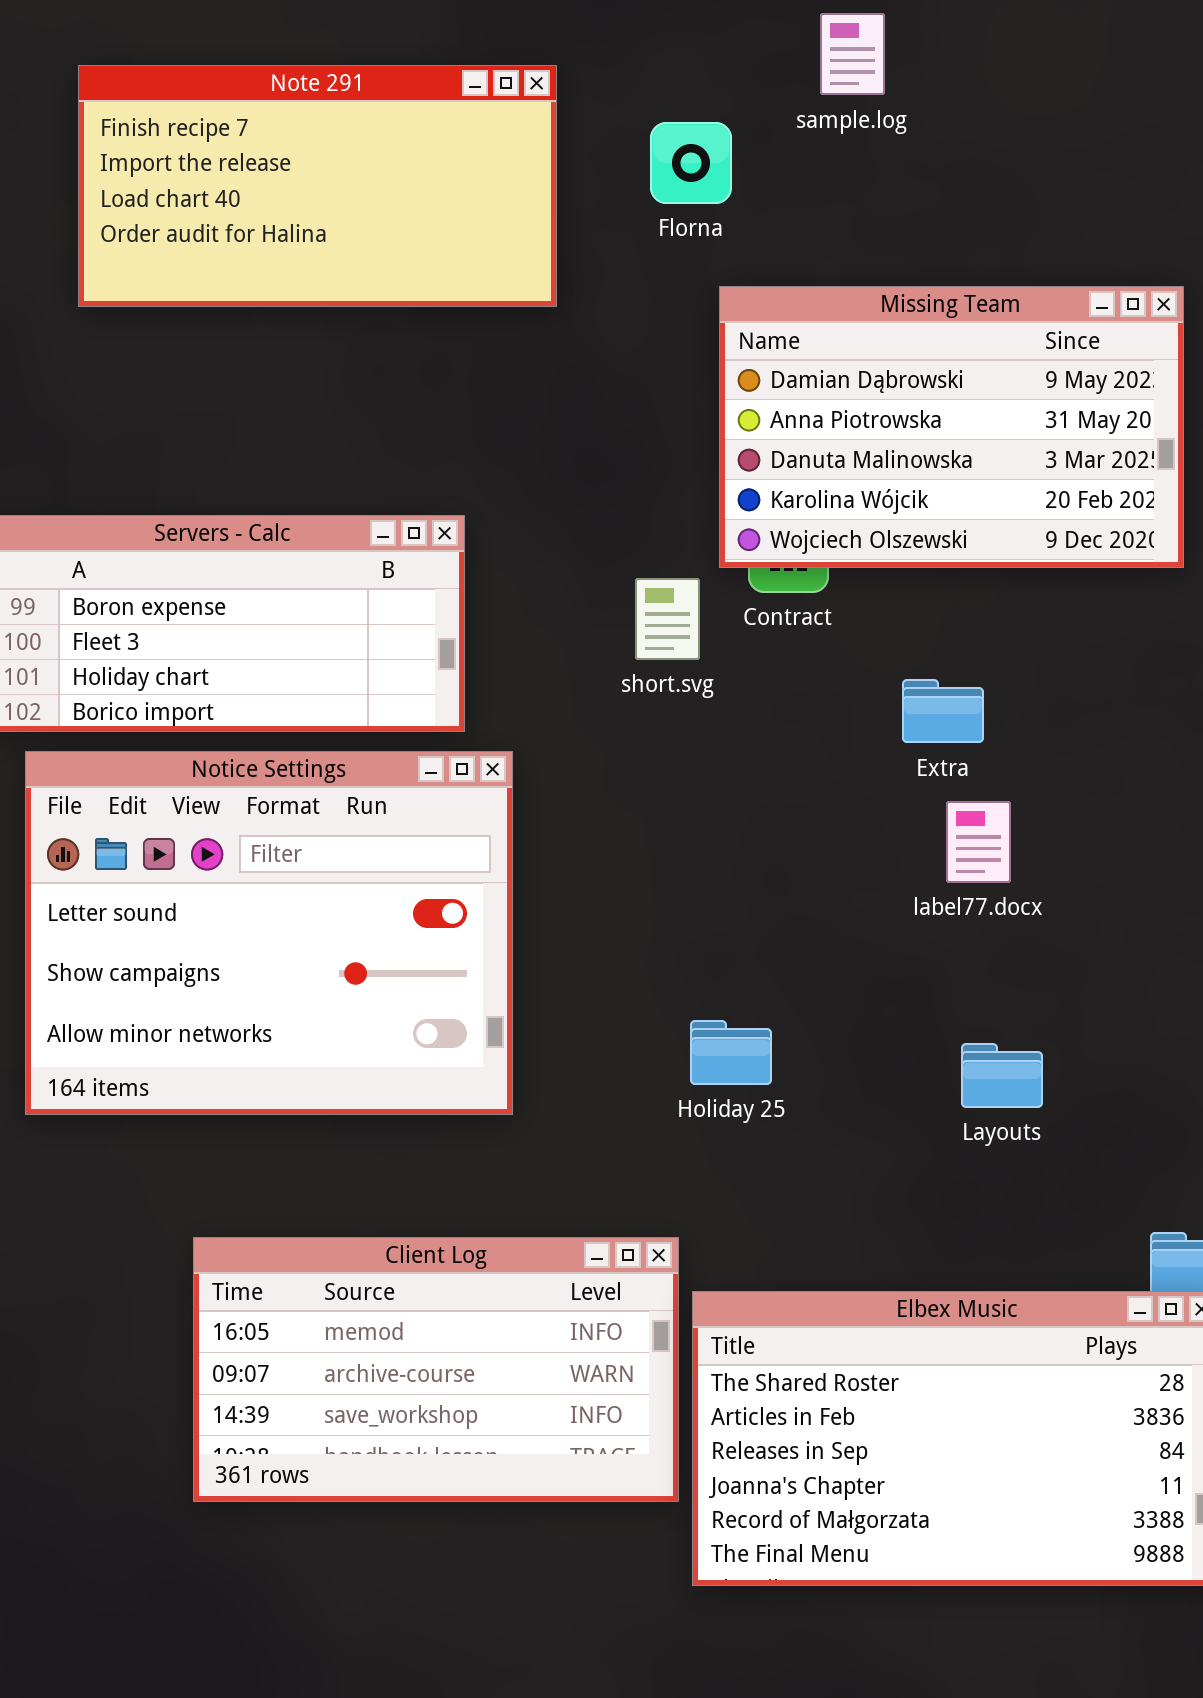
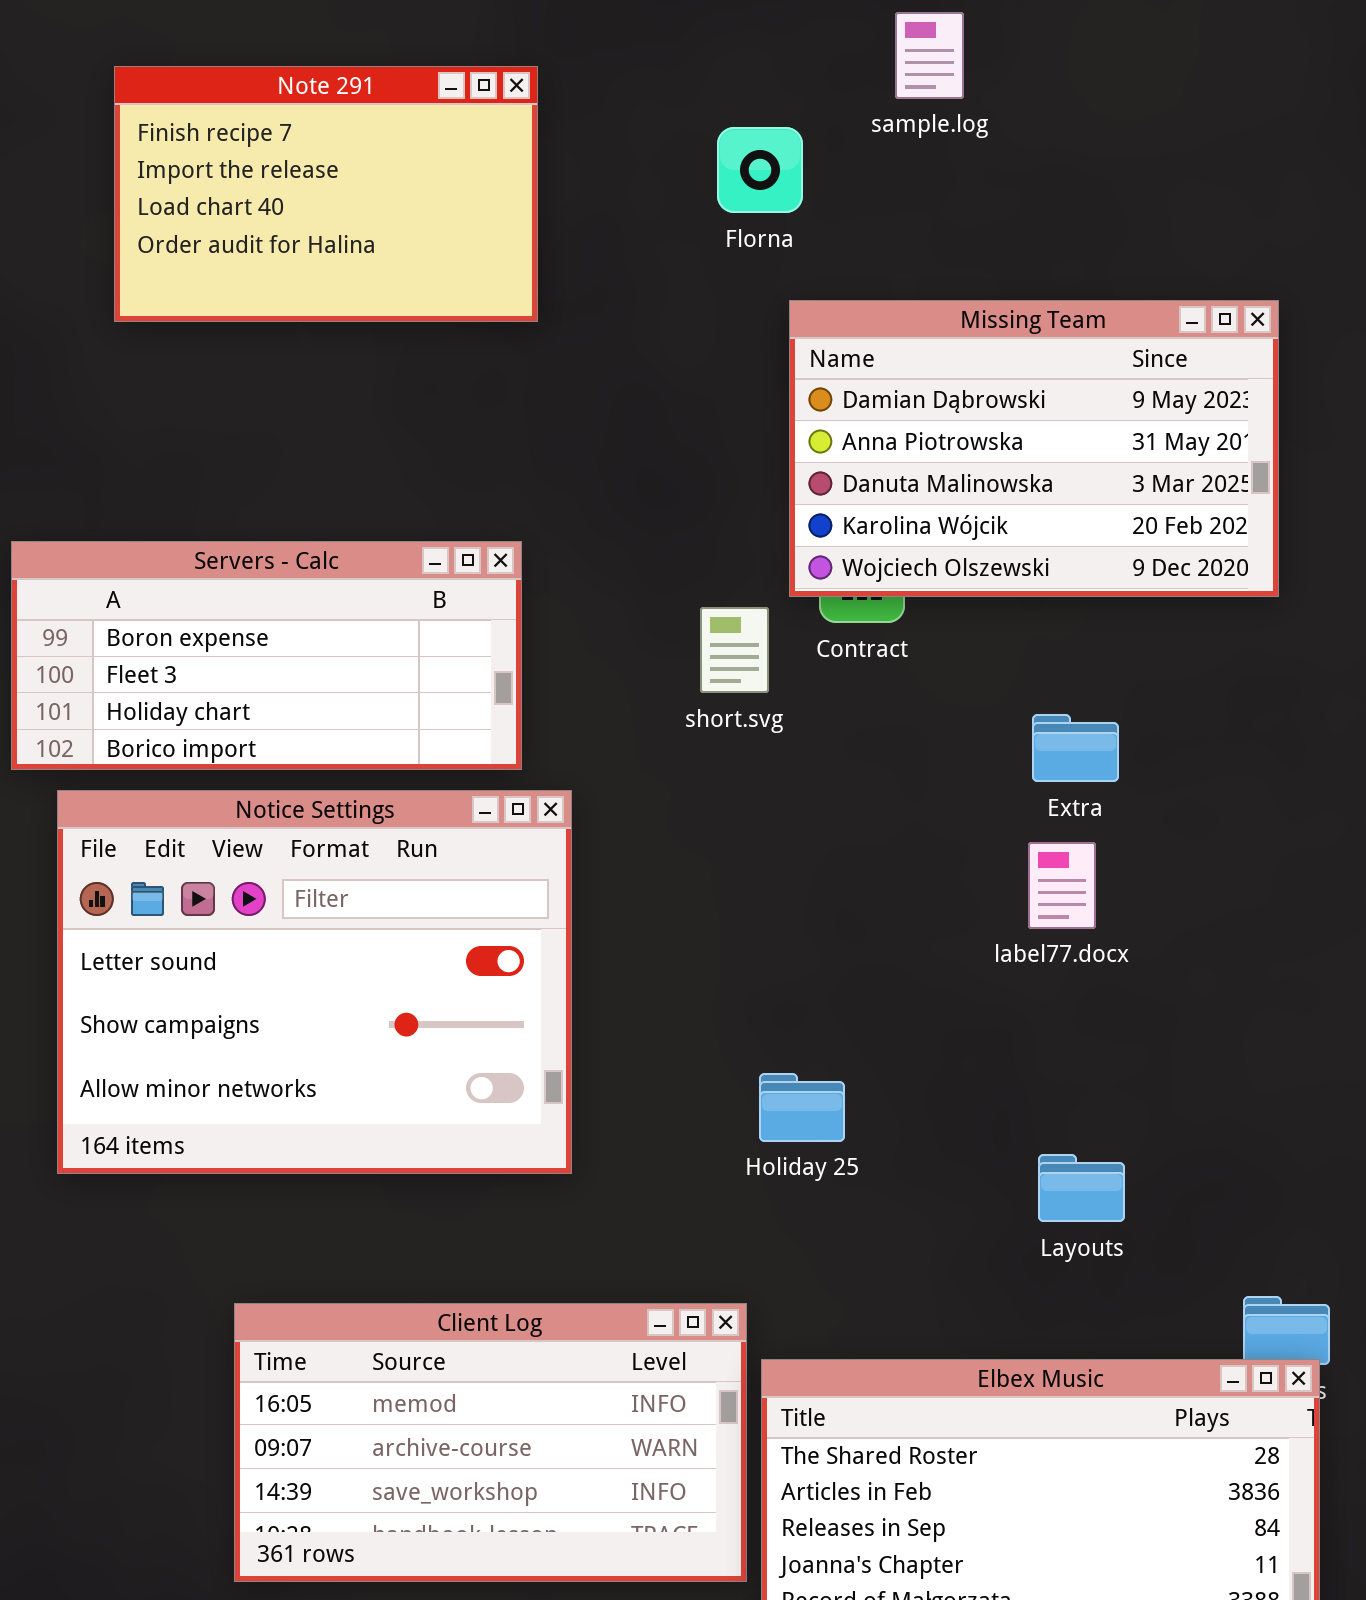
Note 291: [78,65,557,307] -> [114,66,538,322], resized
Extra: [902,679,984,743] -> [1032,714,1119,782], moved
Layouts: [961,1043,1043,1108] -> [1038,1154,1125,1222], moved

